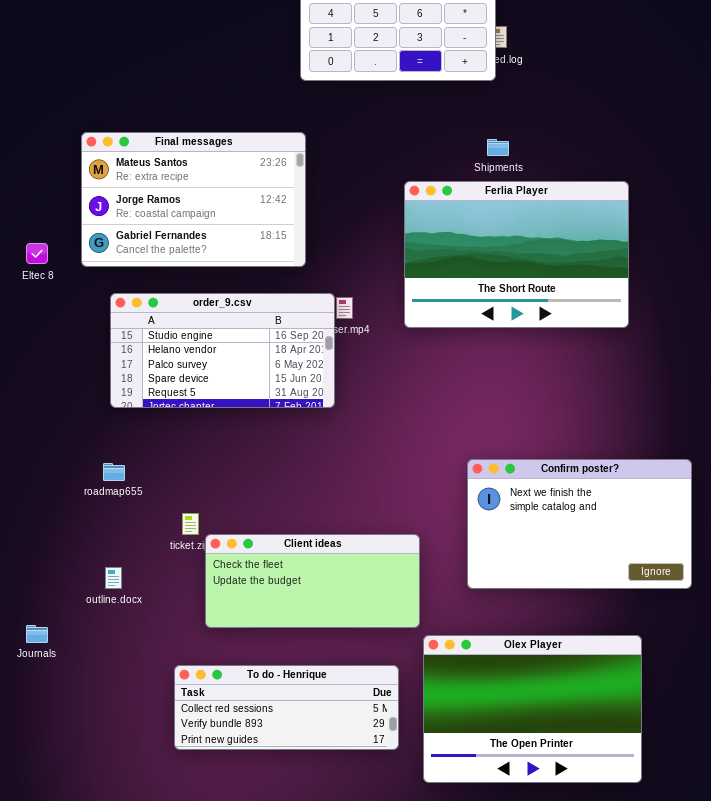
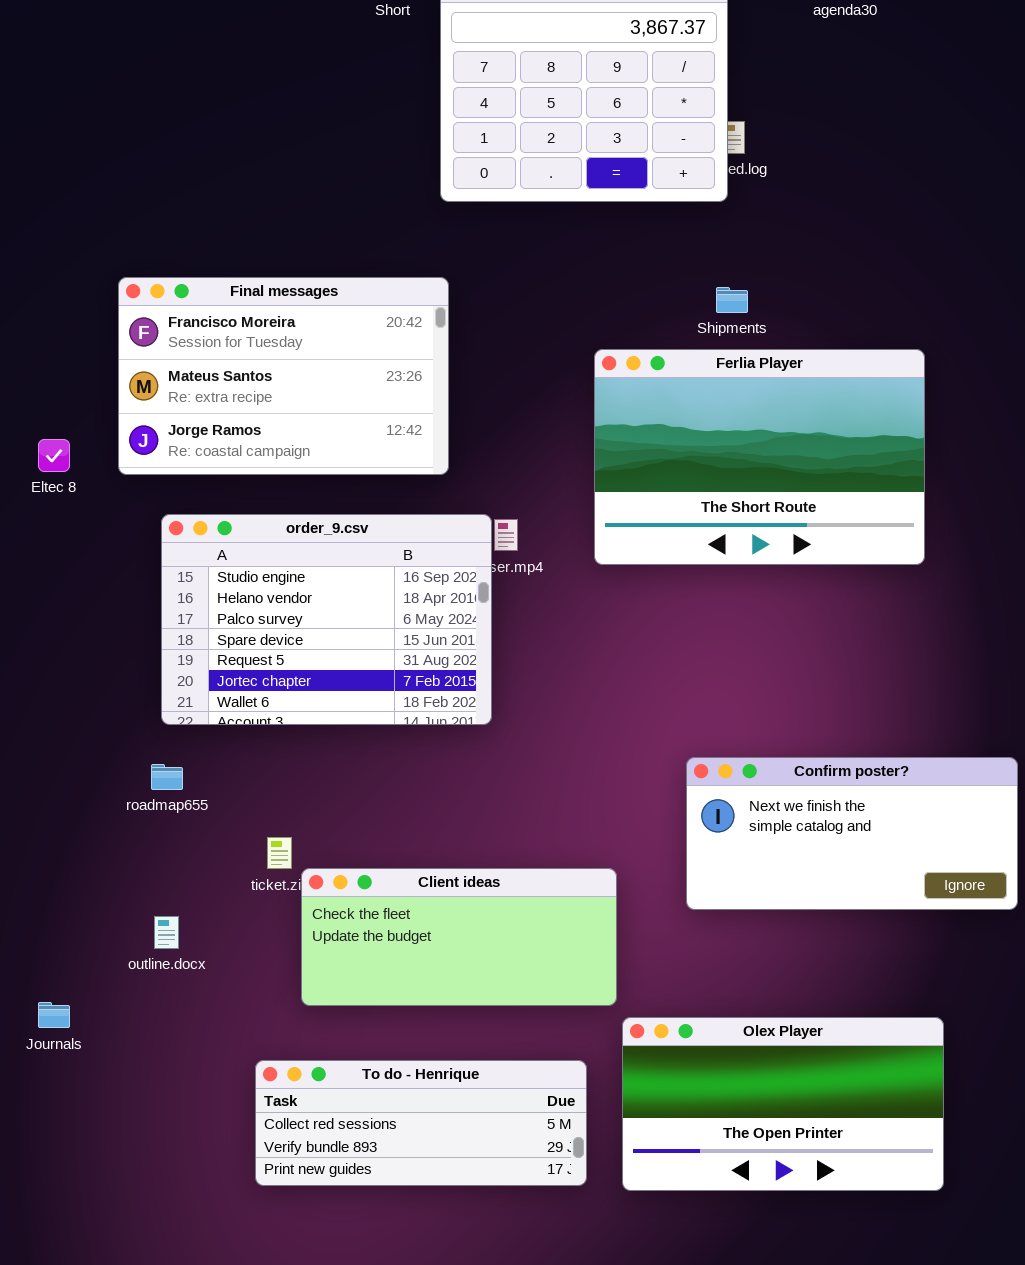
Final messages: [81,132,306,267] -> [118,277,449,475], scrolled up 1 row
order_9.csv: [110,293,335,408] -> [161,514,492,725], resized
Confirm poster?: [467,459,692,589] -> [686,757,1018,910], resized
Olex Player: [423,635,642,783] -> [622,1017,944,1191], resized

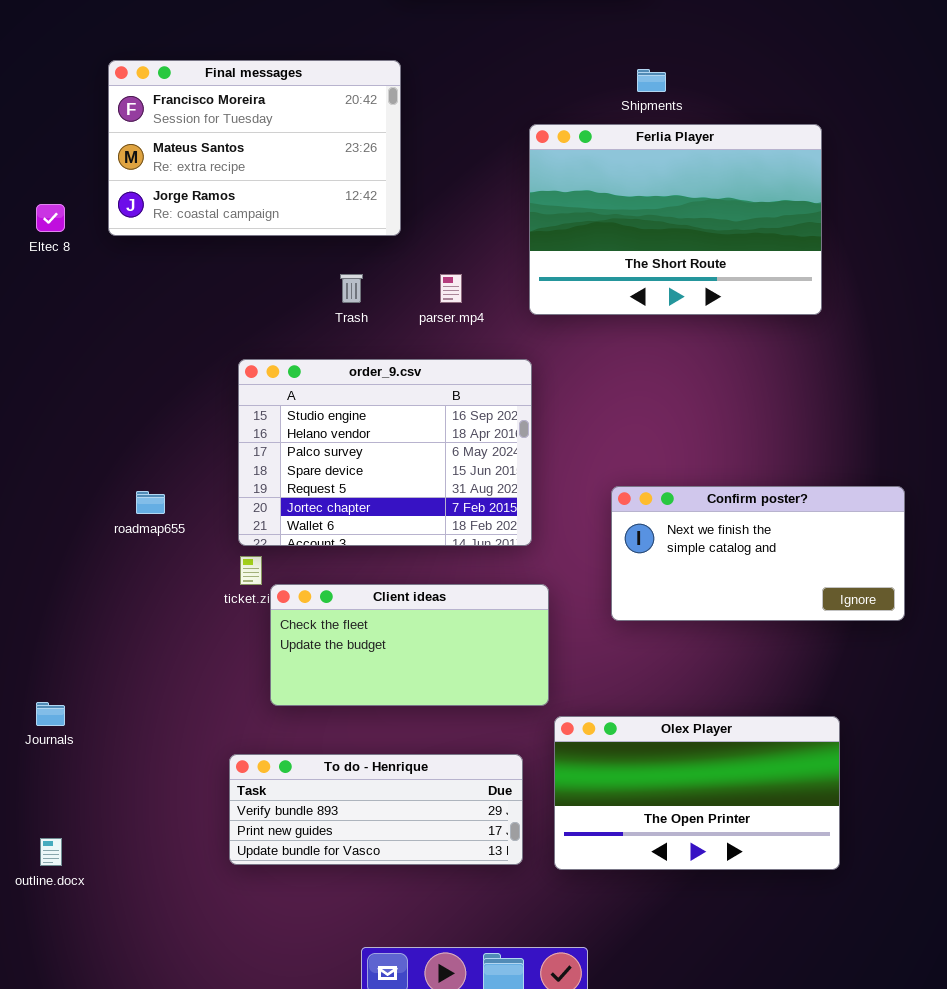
order_9.csv: [161,514,492,725] -> [238,359,532,546], moved
outline.docx: [154,916,179,949] -> [40,838,62,866], moved
To do - Henrique: [255,1060,587,1186] -> [229,754,523,865], scrolled down 1 row

